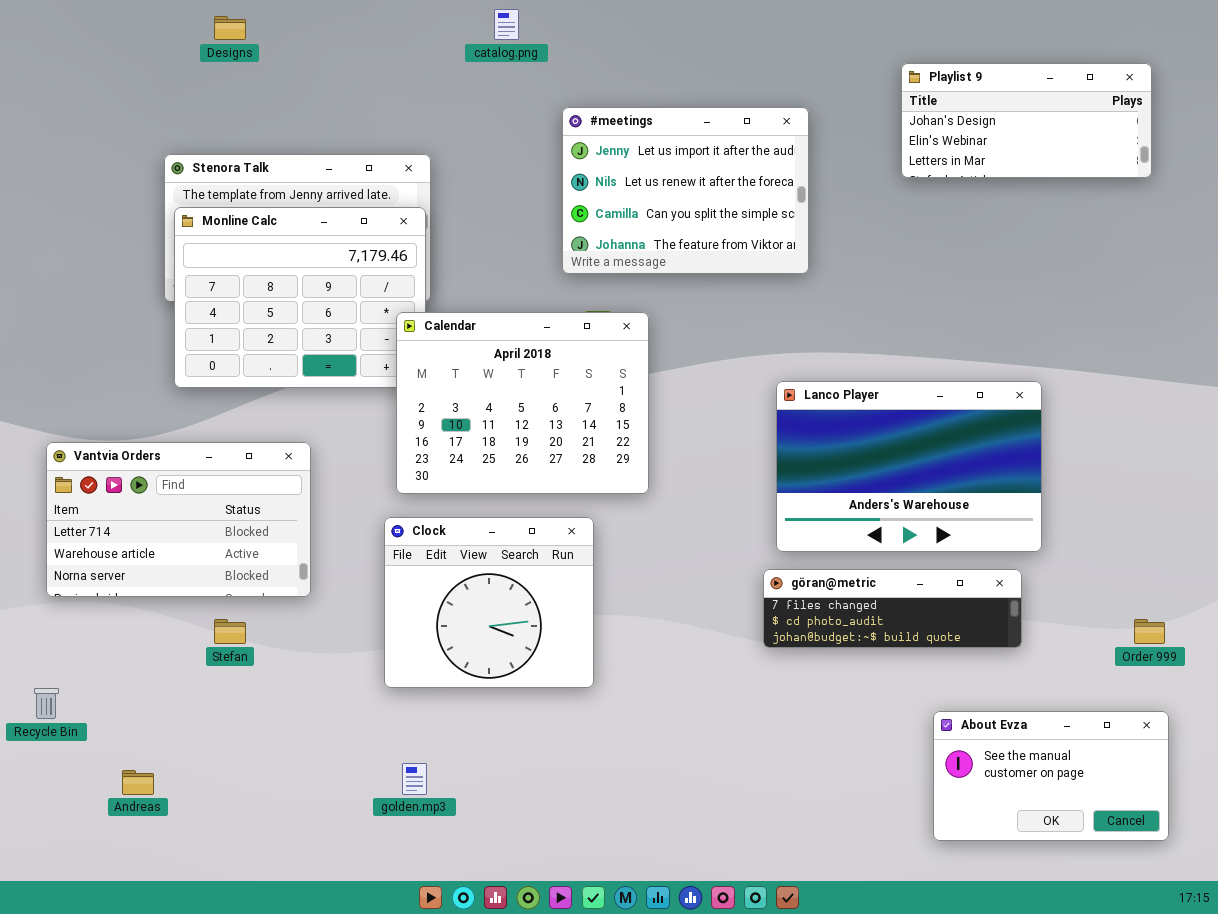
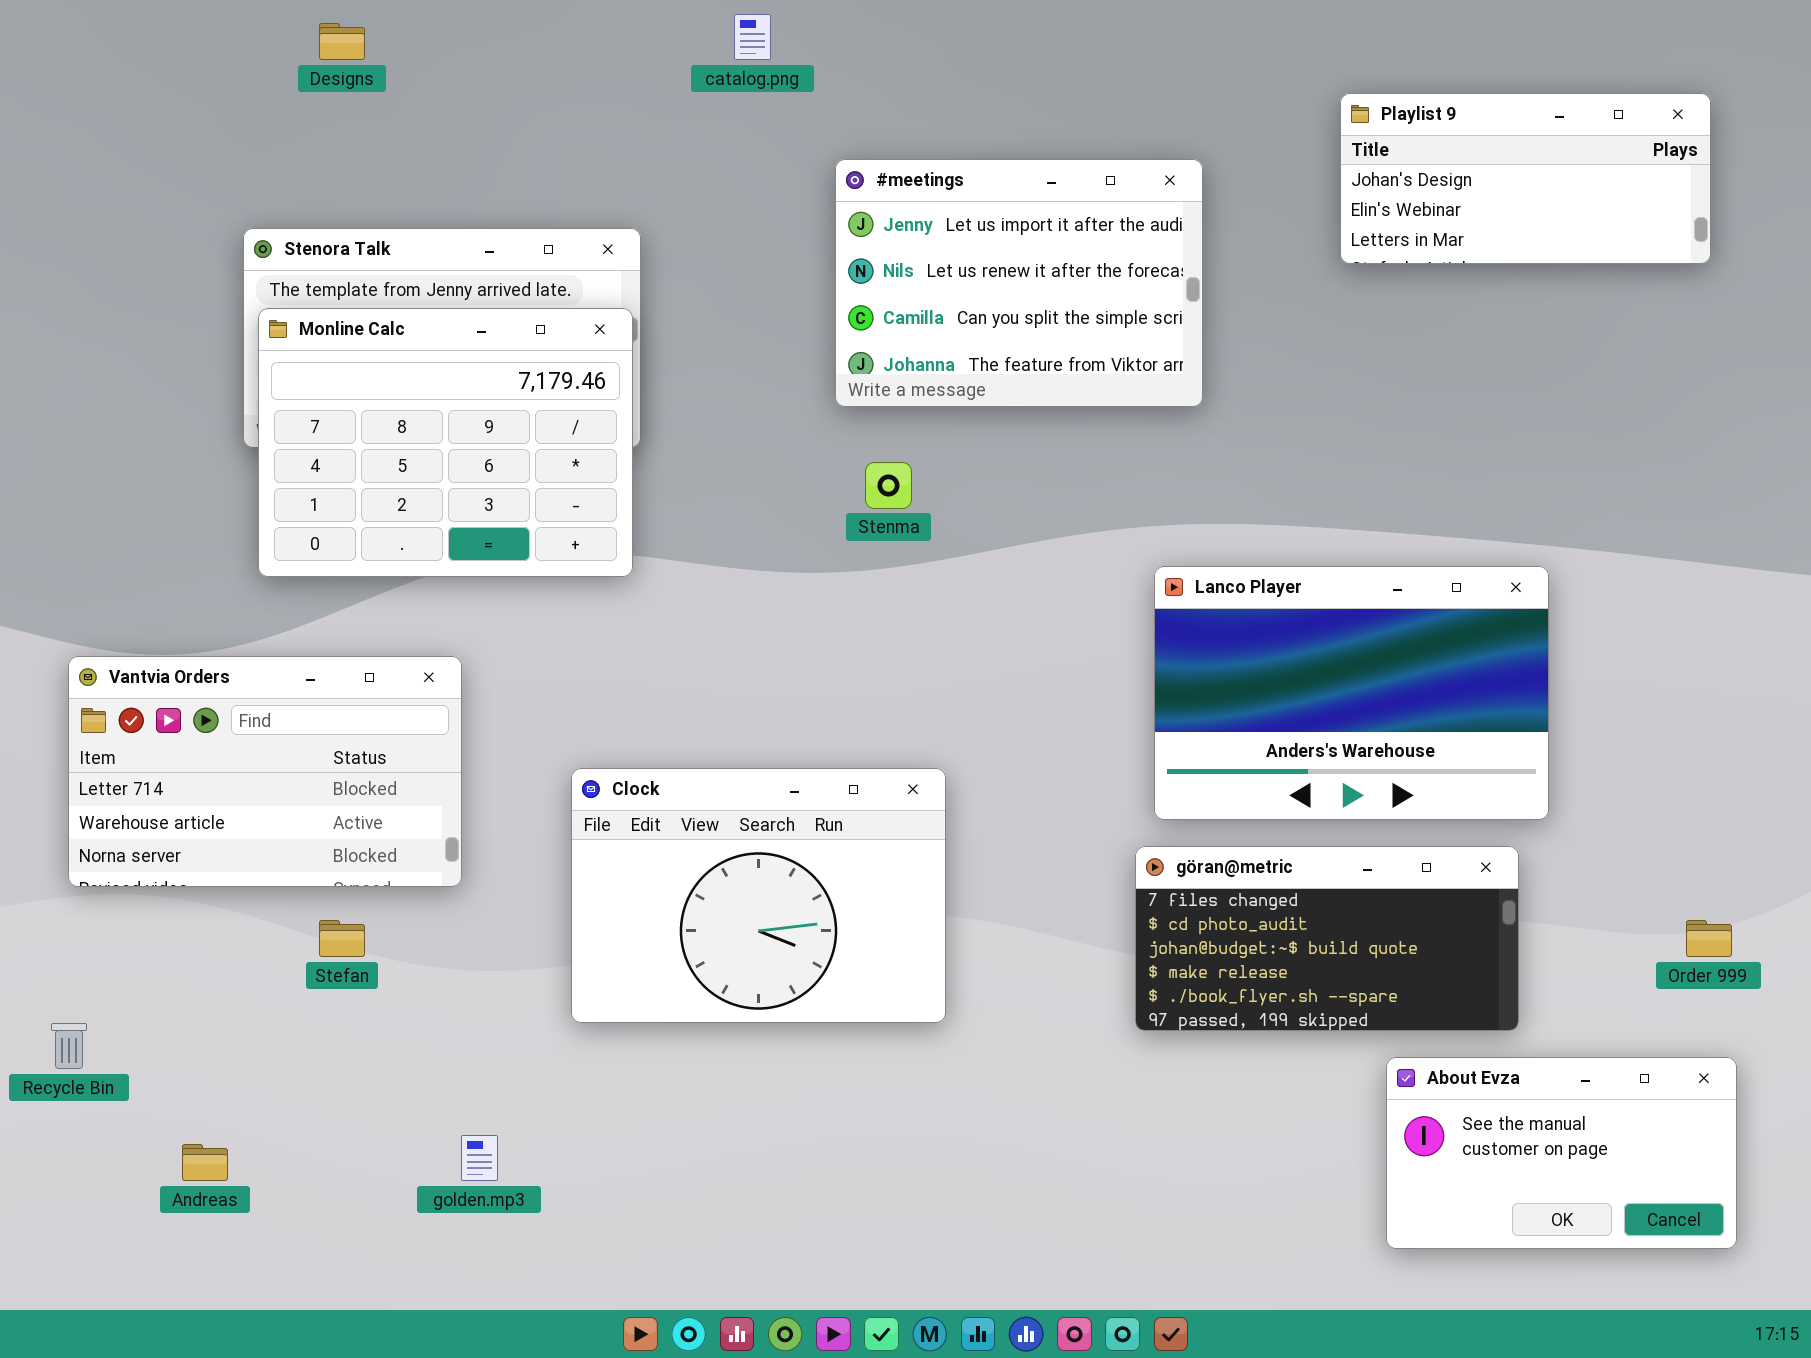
Calendar: [396,312,649,494] -> none, closed
Clock: [384,517,594,688] -> [571,768,946,1023], resized
göran@metric: [763,569,1022,648] -> [1135,846,1519,1031], resized
golden.mp3: [402,763,427,795] -> [461,1135,498,1181], moved

